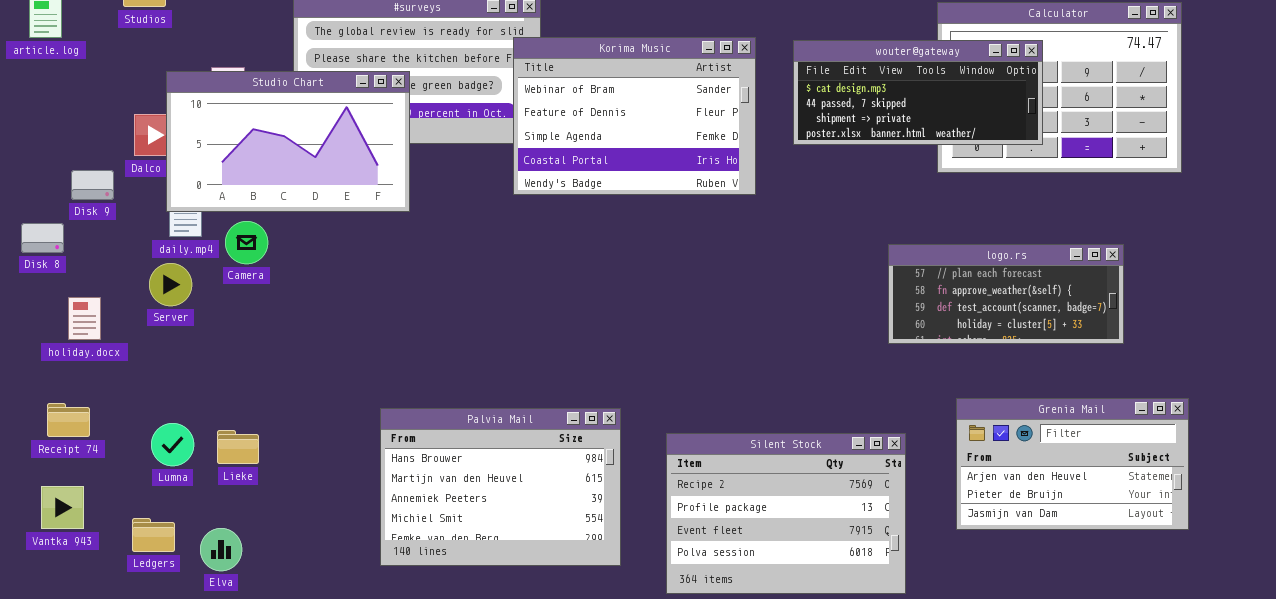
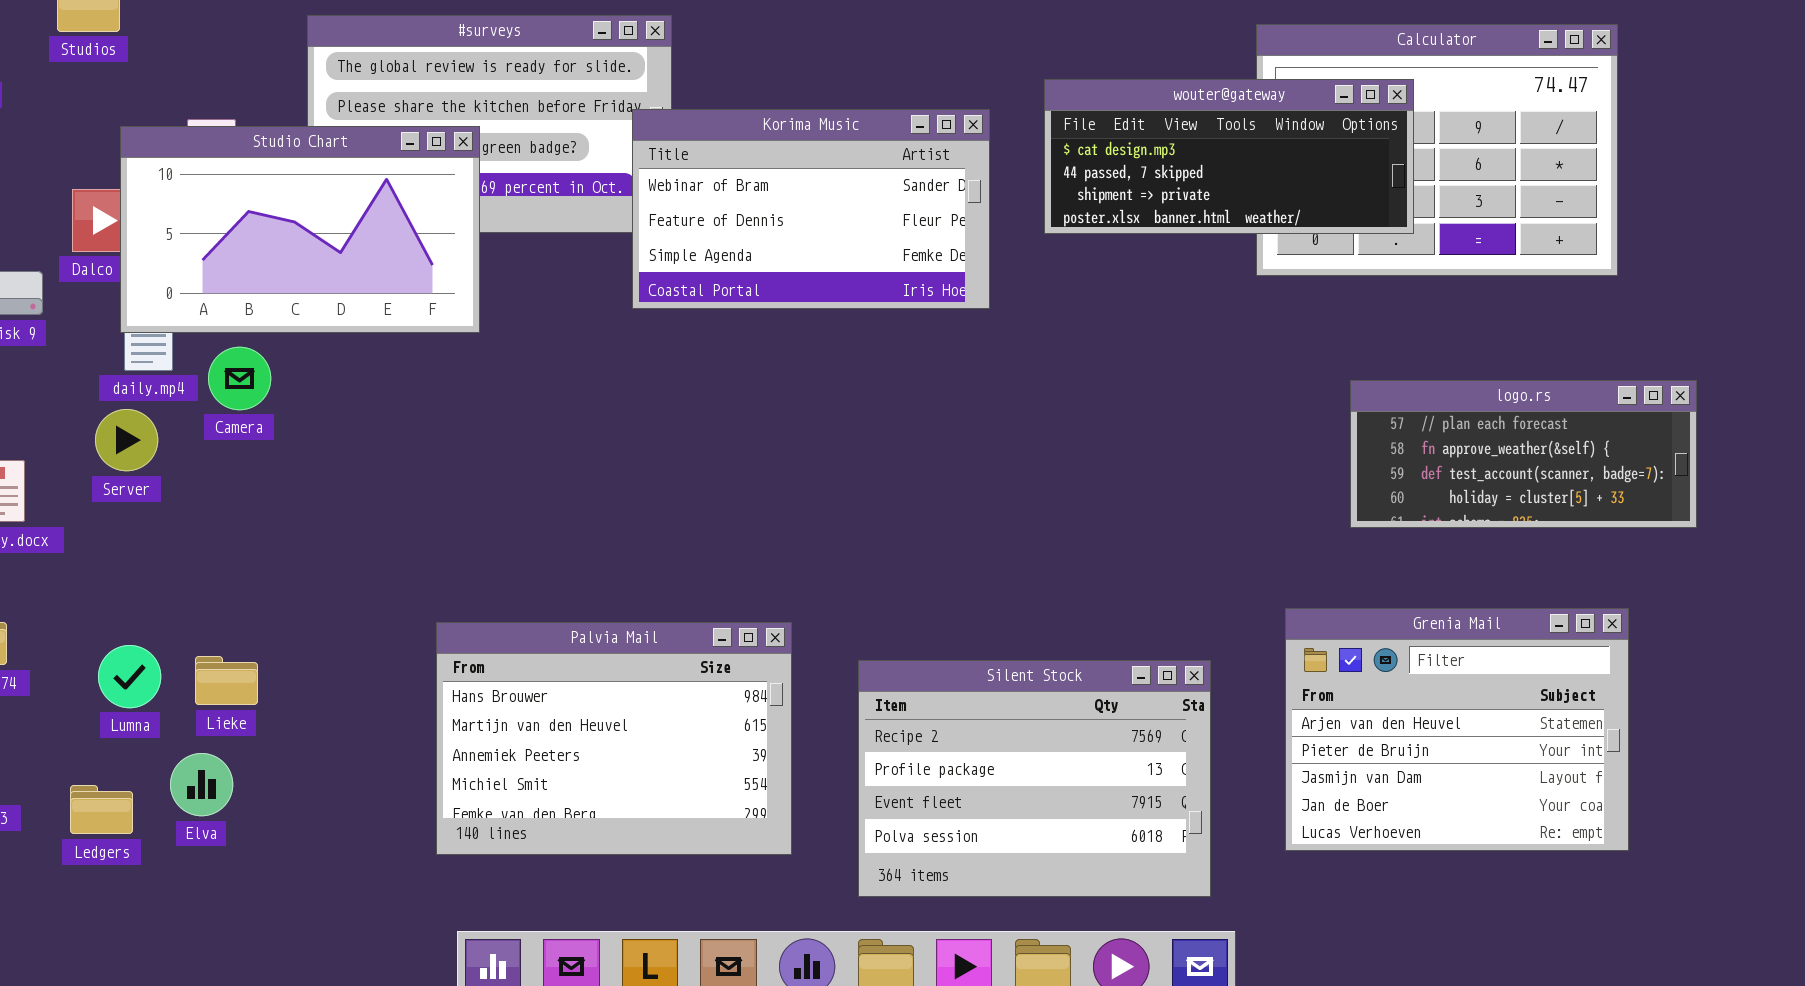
Korima Music: [513,37,756,195] -> [632,109,990,309], resized
logo.rs: [888,244,1124,344] -> [1350,380,1697,528], moved
Grenia Mail: [956,398,1189,530] -> [1285,608,1629,851], resized
Elva: [200,528,242,571] -> [170,753,233,816], moved

